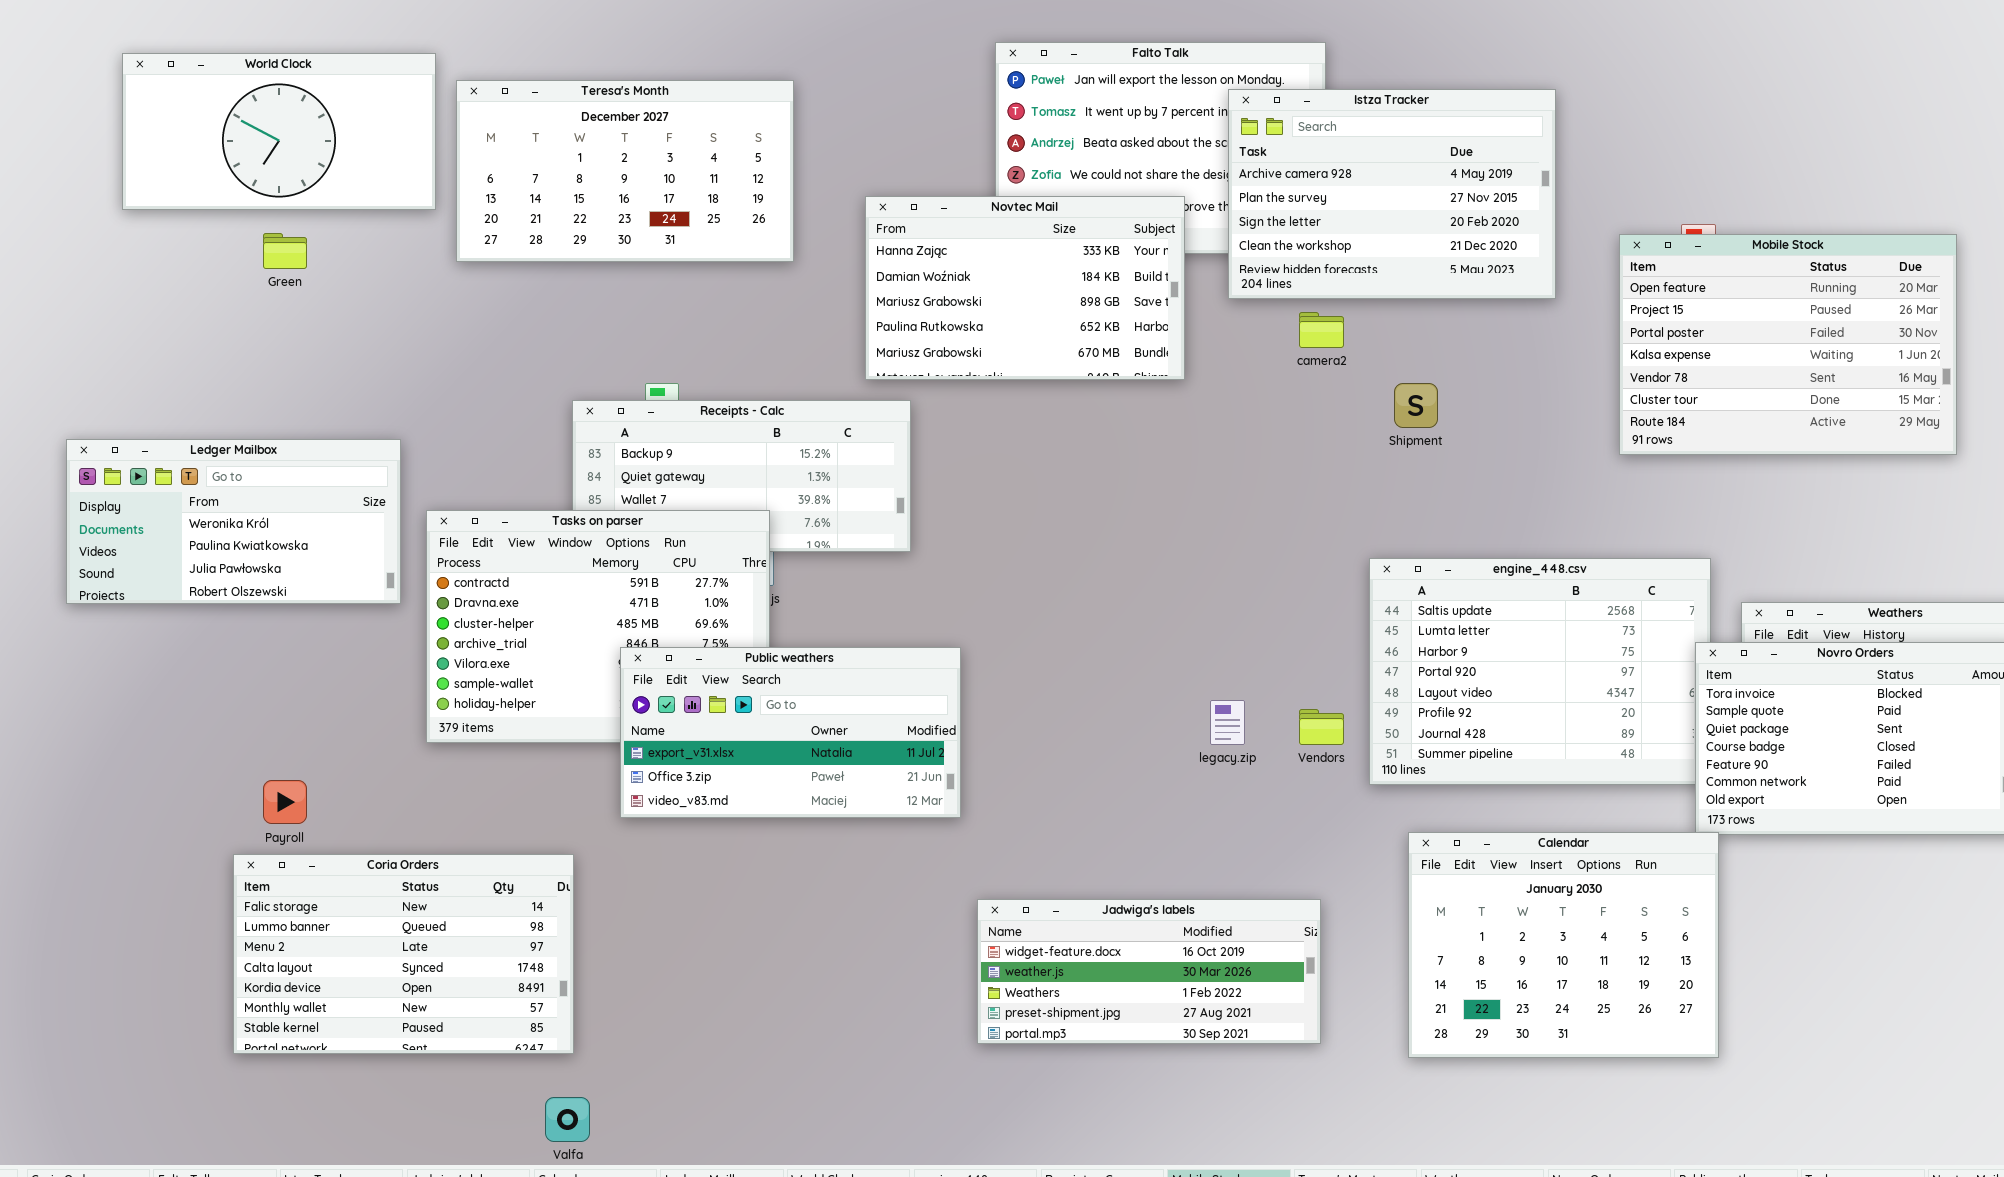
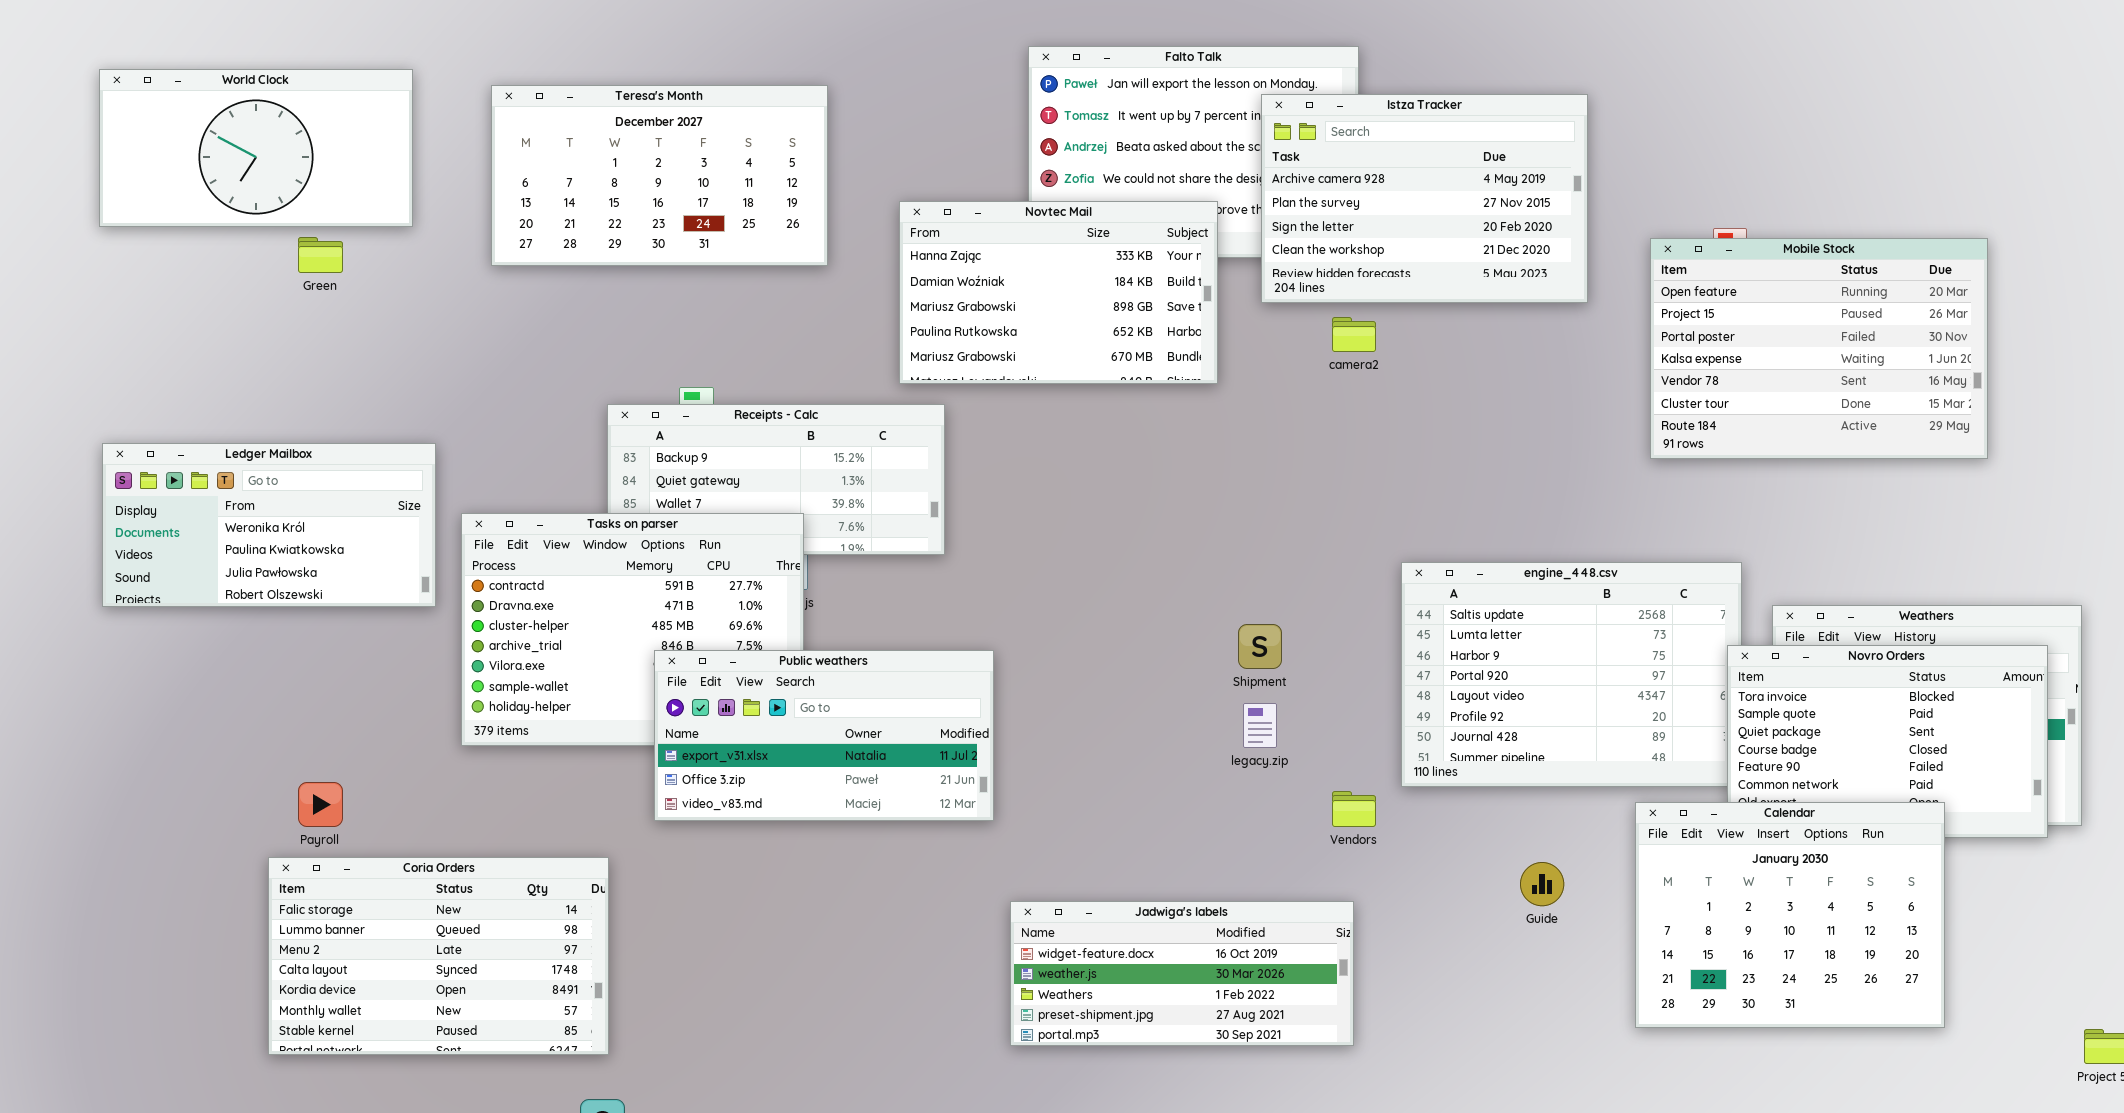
World Clock: [122,53,436,210] -> [99,69,413,227], moved
Shipment: [1394,383,1438,428] -> [1238,624,1282,669], moved
Vendors: [1299,709,1344,745] -> [1332,791,1376,827], moved
Calendar: [1408,832,1719,1058] -> [1635,802,1945,1028], moved

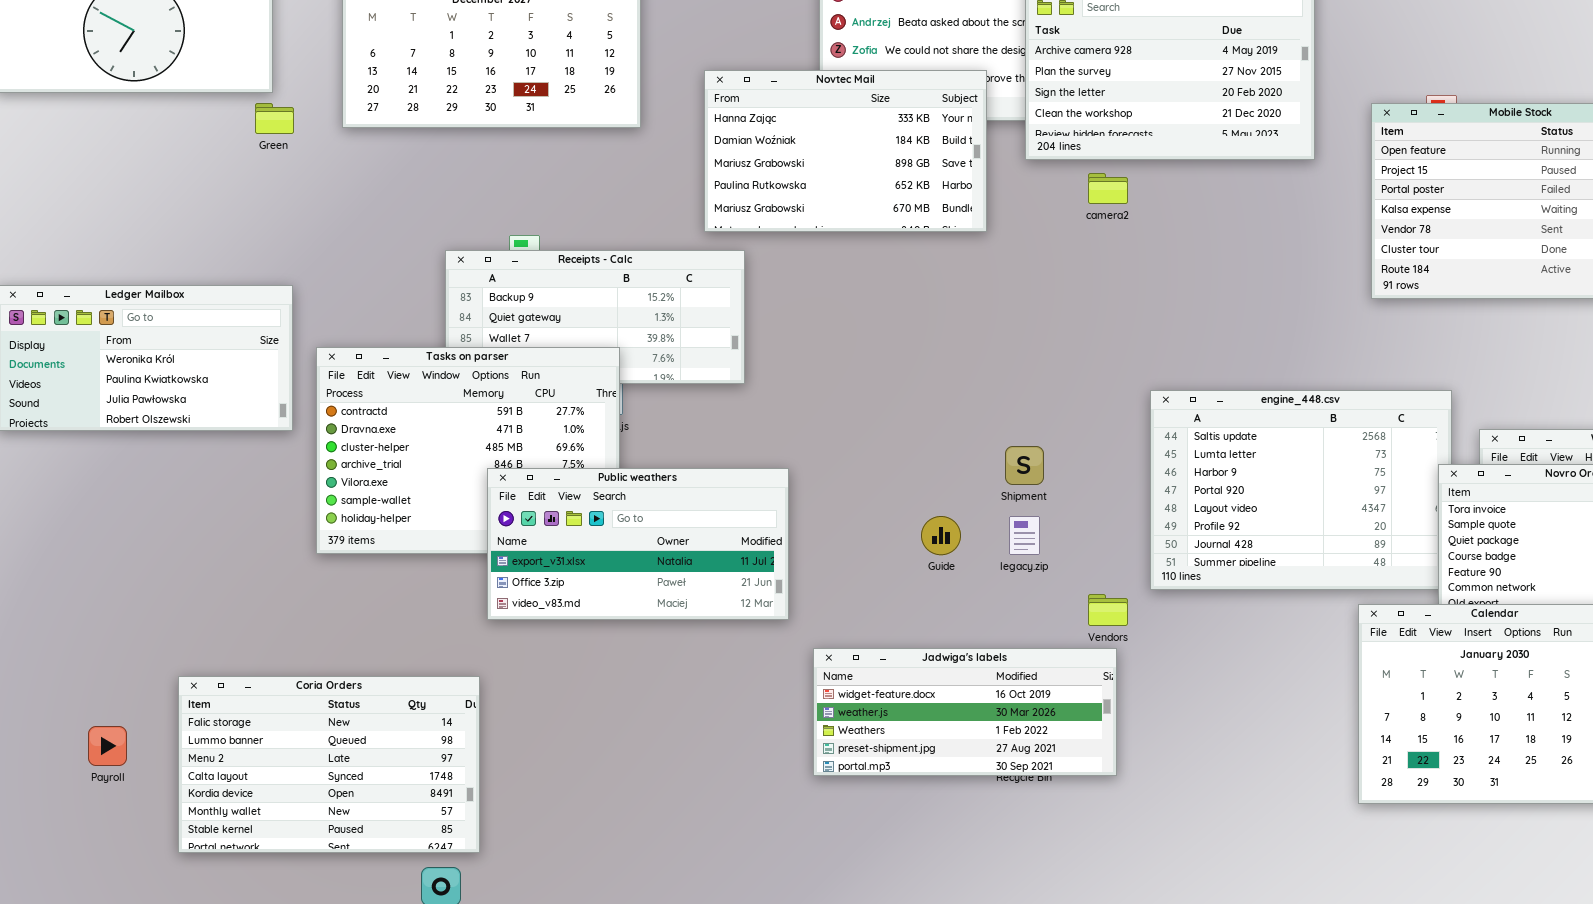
Green: [298,237,343,273] -> [255,103,294,134], moved
Payroll: [298,782,343,827] -> [88,726,127,766], moved
Coria Orders: [268,857,609,1055] -> [178,676,480,853], moved
Guide: [1520,862,1564,906] -> [921,516,961,555], moved
Jadwiga's labels: [1010,901,1354,1046] -> [813,648,1117,776], moved

